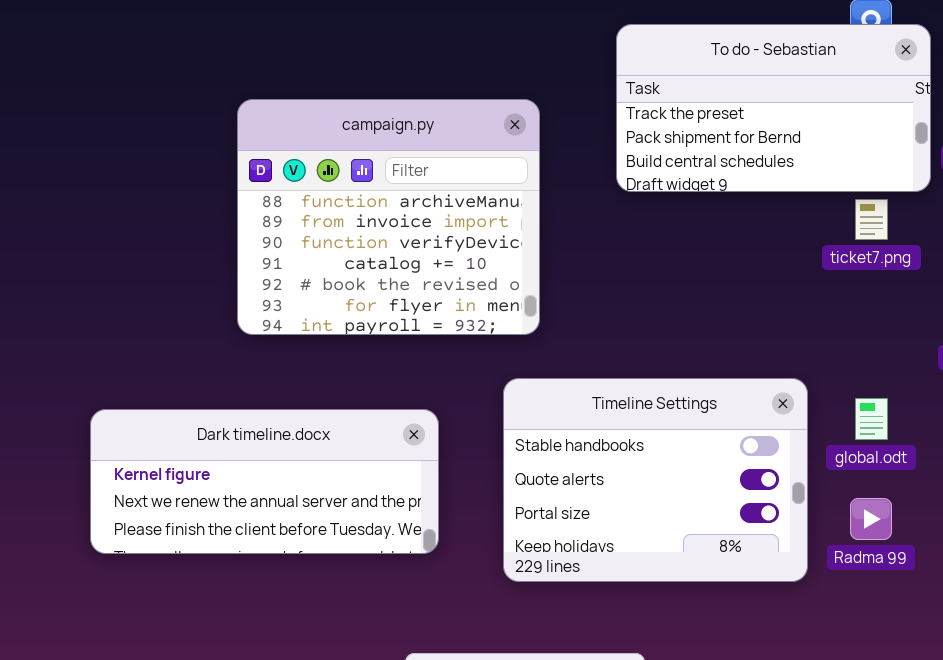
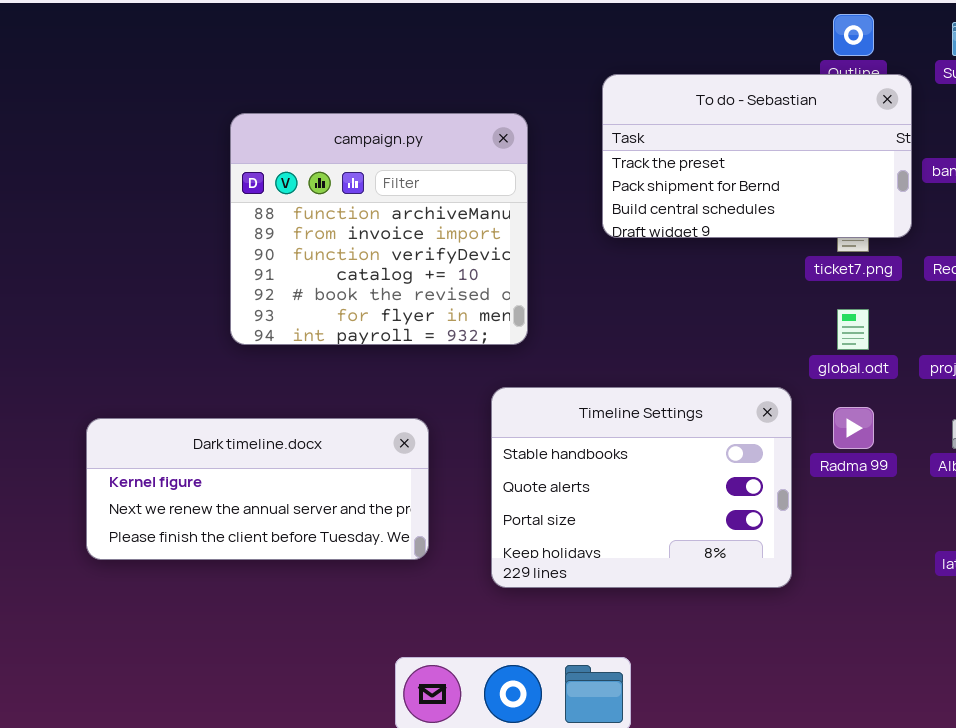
To do - Sebastian: [616,24,931,192] -> [602,74,912,238], moved
global.odt: [855,398,888,440] -> [837,309,869,350], moved
Radma 99: [850,498,892,540] -> [833,407,874,449], moved

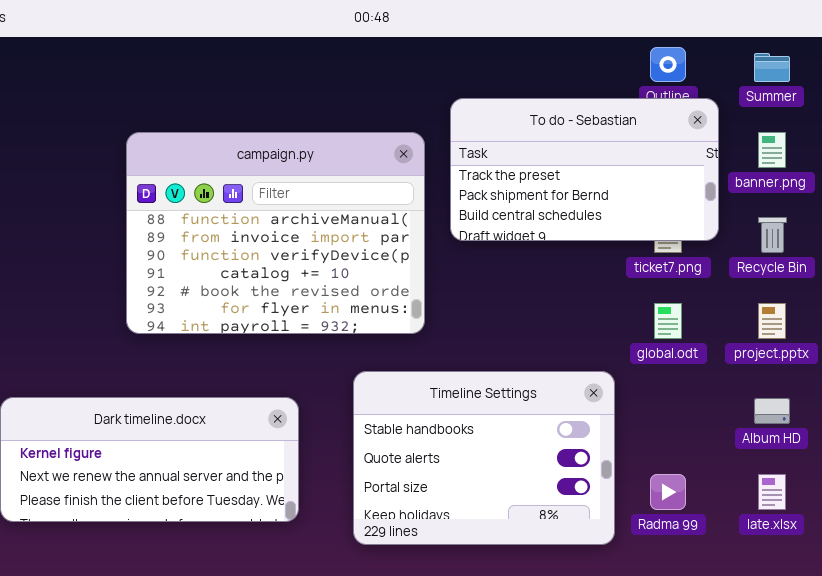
campaign.py: [230,113,528,345] -> [126,132,425,334], resized
Radma 99: [833,407,874,449] -> [650,474,686,510], moved

